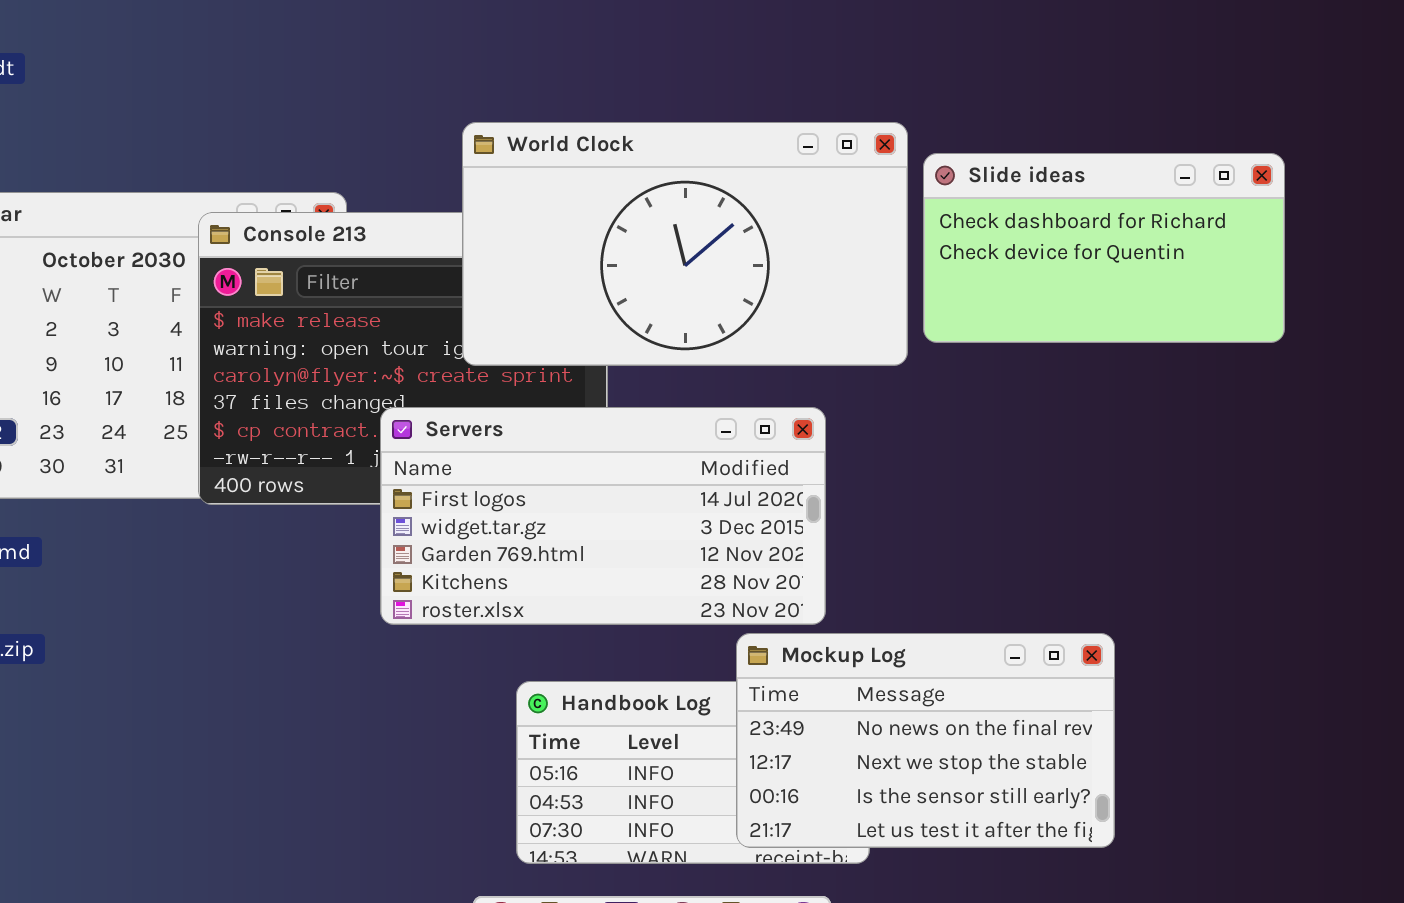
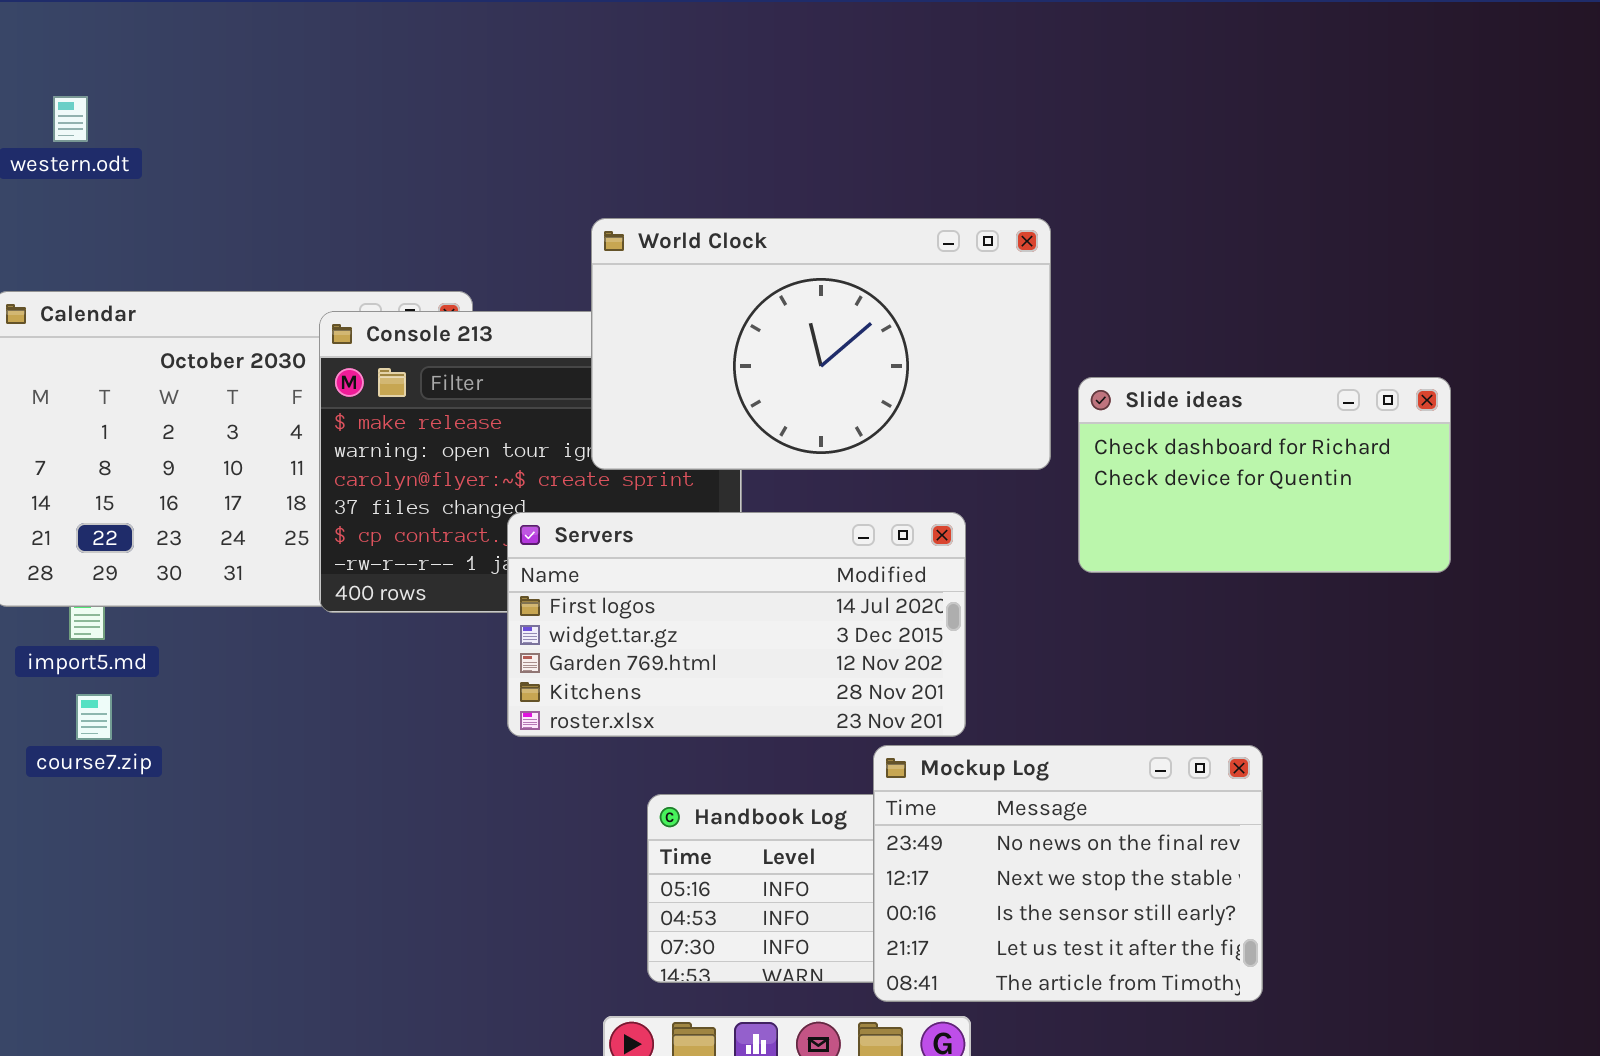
Slide ideas: [923,153,1285,343] -> [1078,377,1451,573], moved
Mockup Log: [736,633,1115,848] -> [873,745,1263,1002], resized

